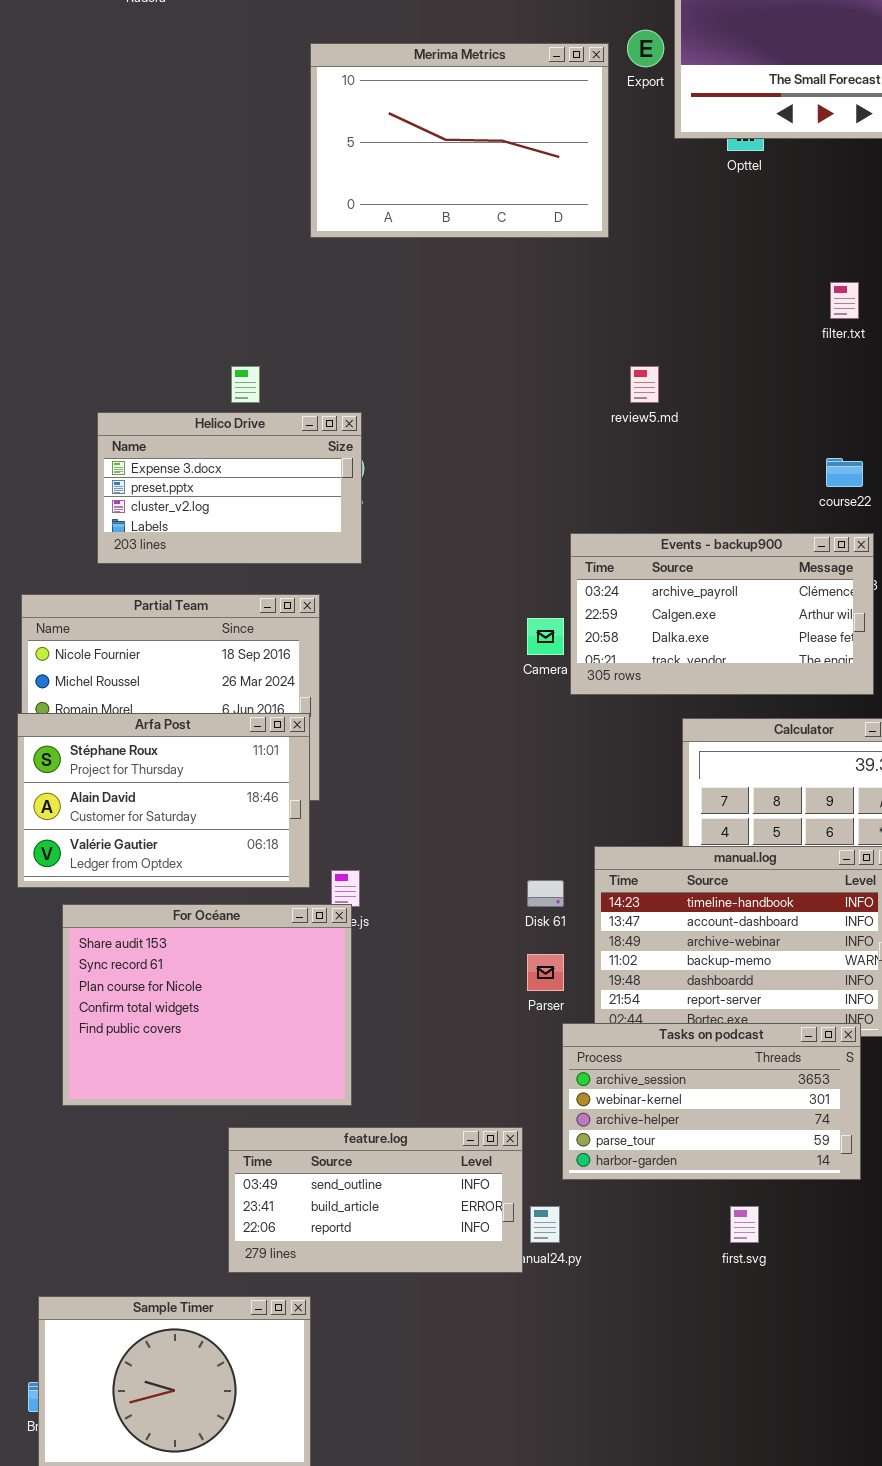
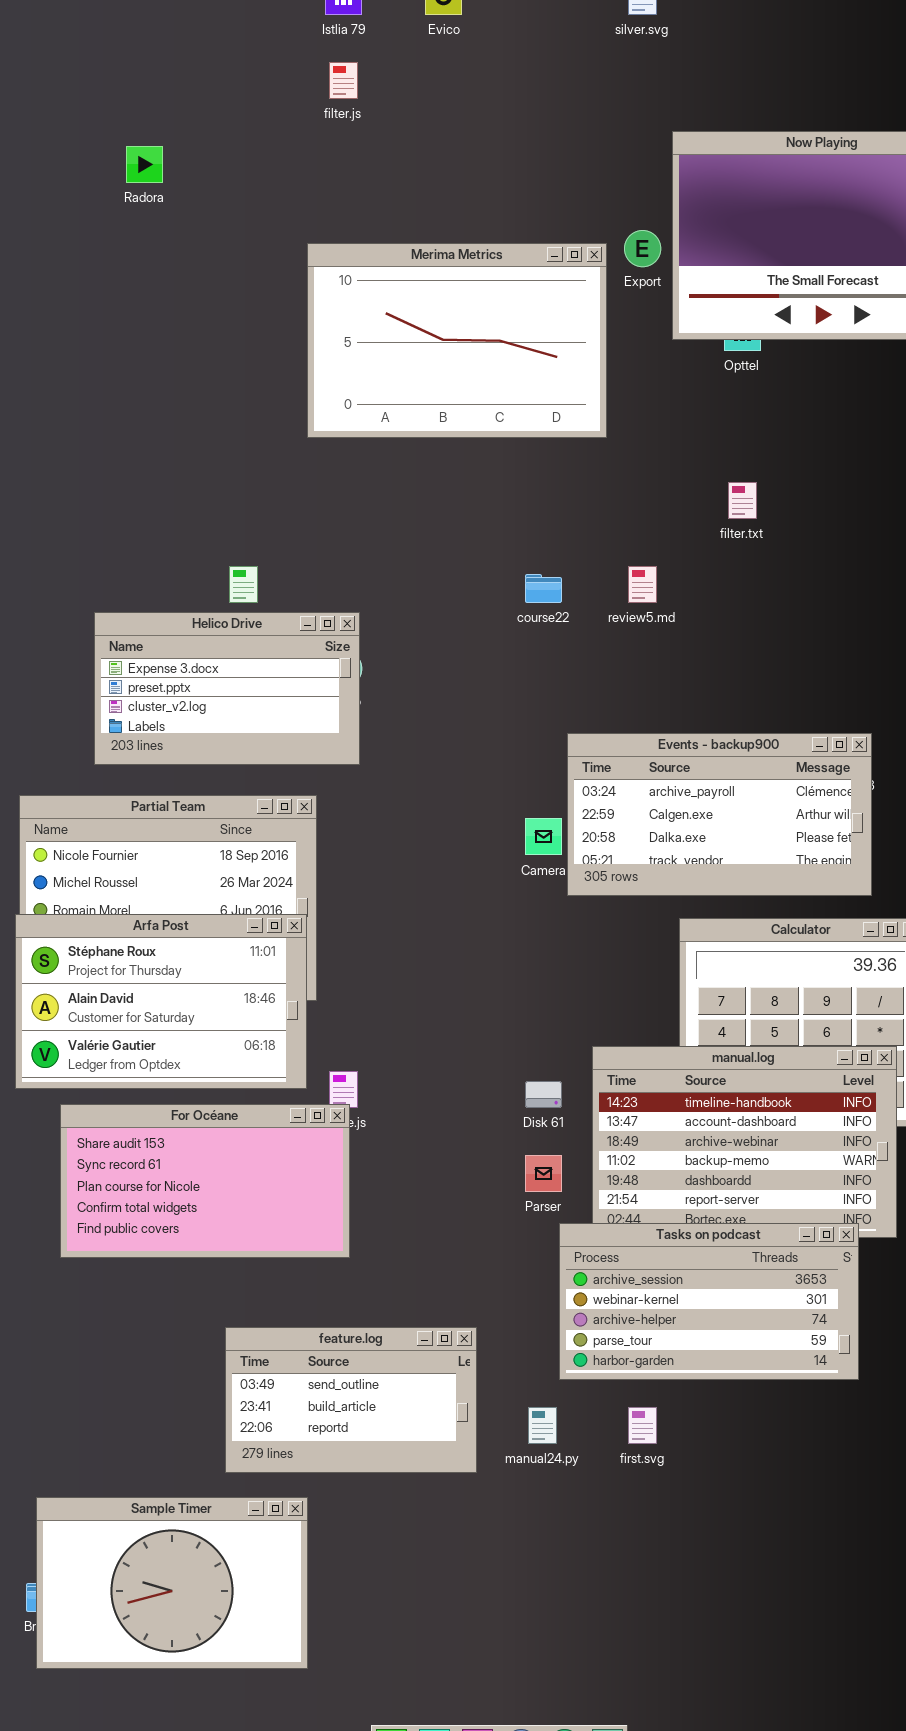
filter.txt: [830,282,859,319] -> [728,482,757,519], moved
course22: [826,458,863,487] -> [525,574,562,603], moved
For Océane: [62,904,352,1106] -> [60,1104,350,1258], resized
feature.log: [228,1127,523,1273] -> [225,1327,477,1473], resized
first.svg: [730,1206,759,1243] -> [628,1407,657,1444], moved

